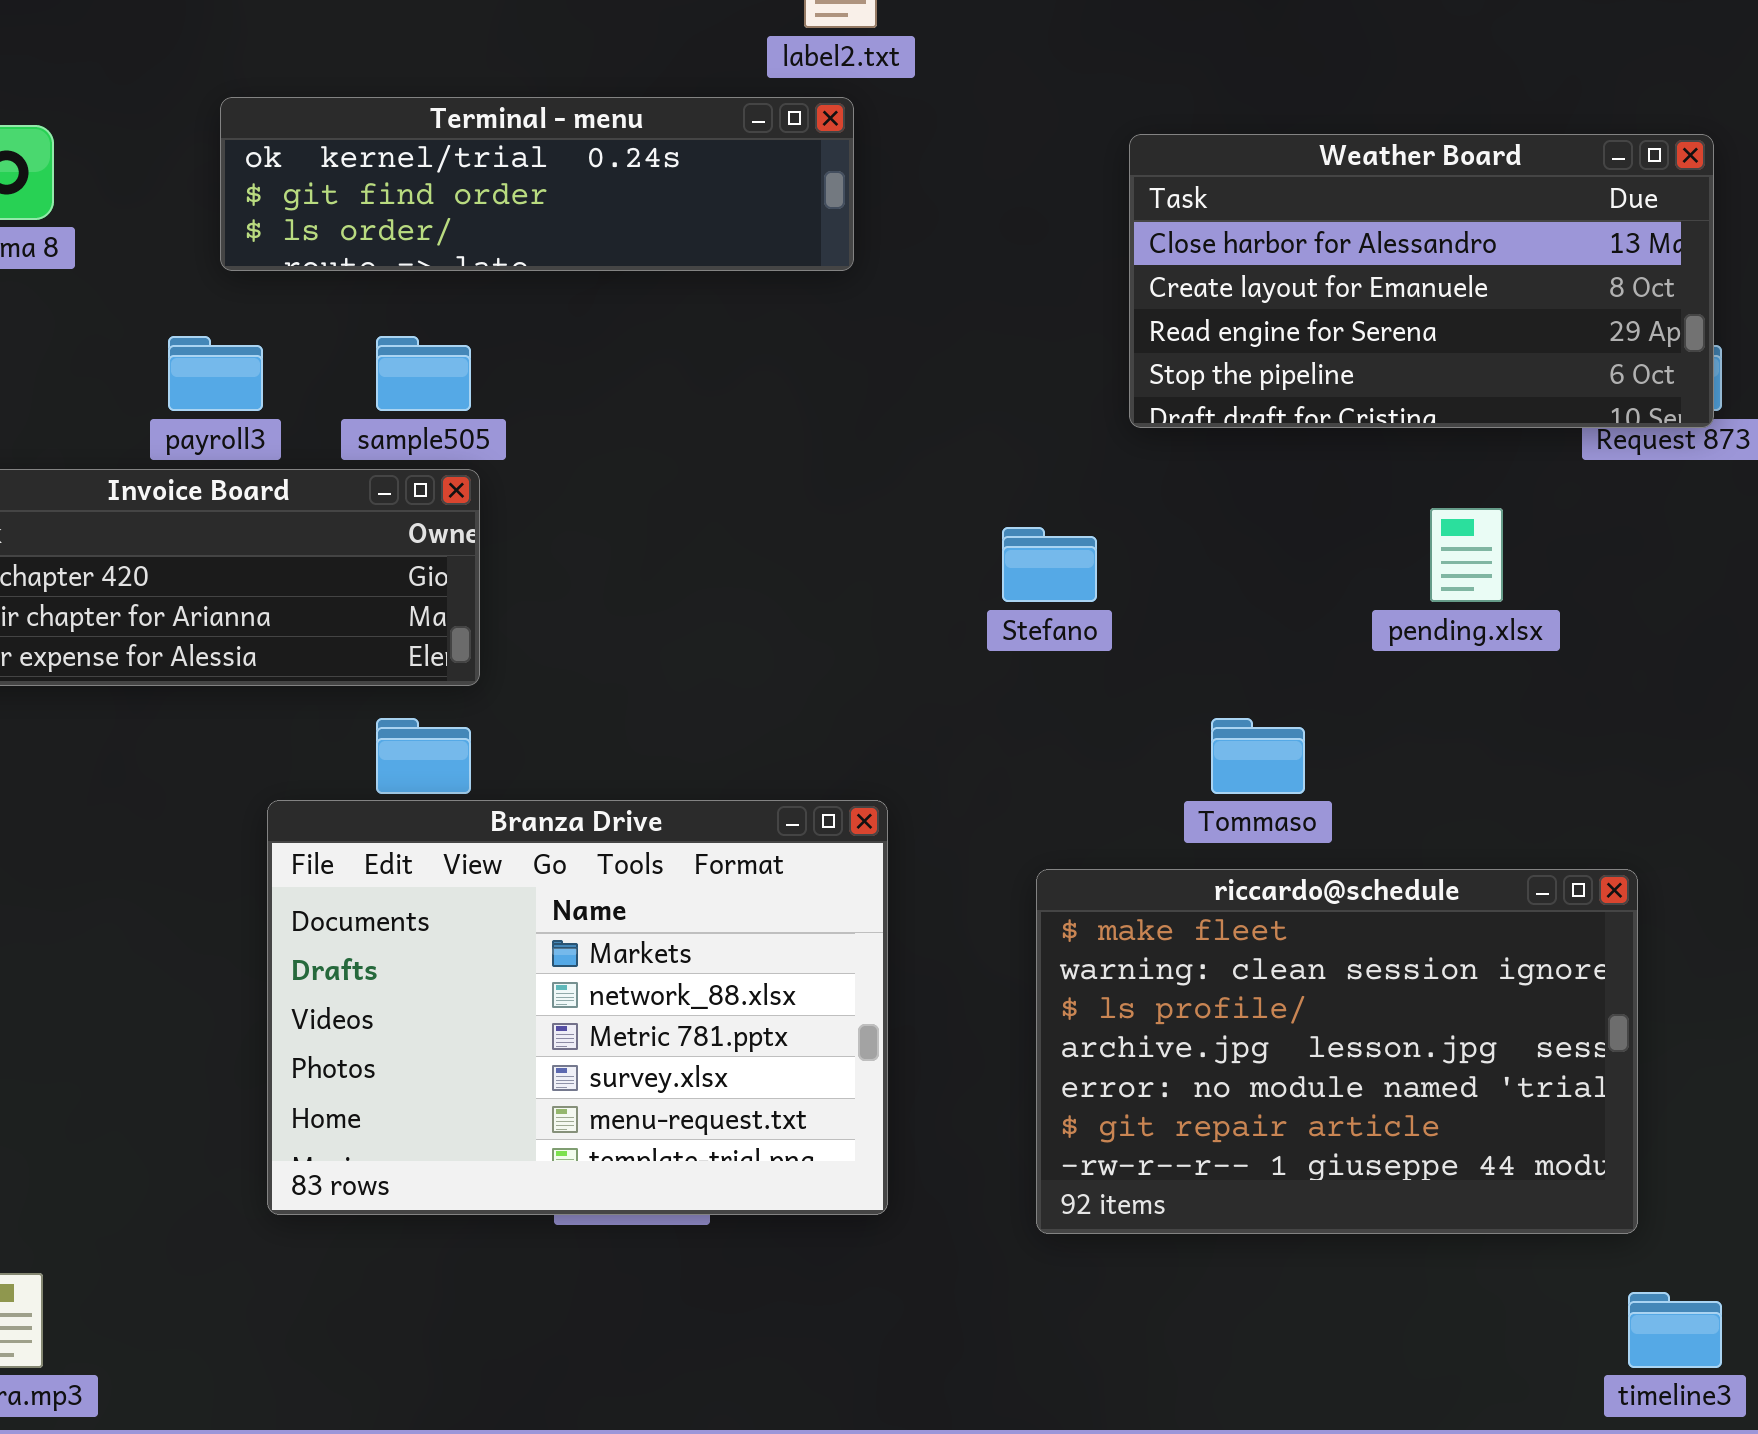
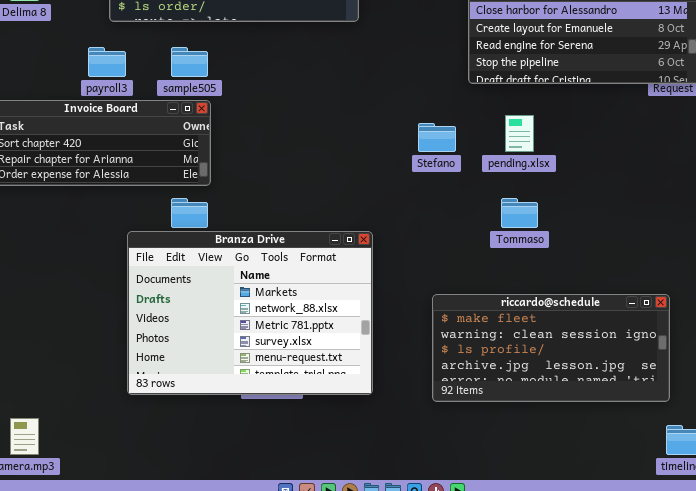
pending.xlsx: [1430,508,1503,602] -> [505,115,534,152], moved
riccardo@schedule: [1036,869,1638,1234] -> [432,294,670,402], resized

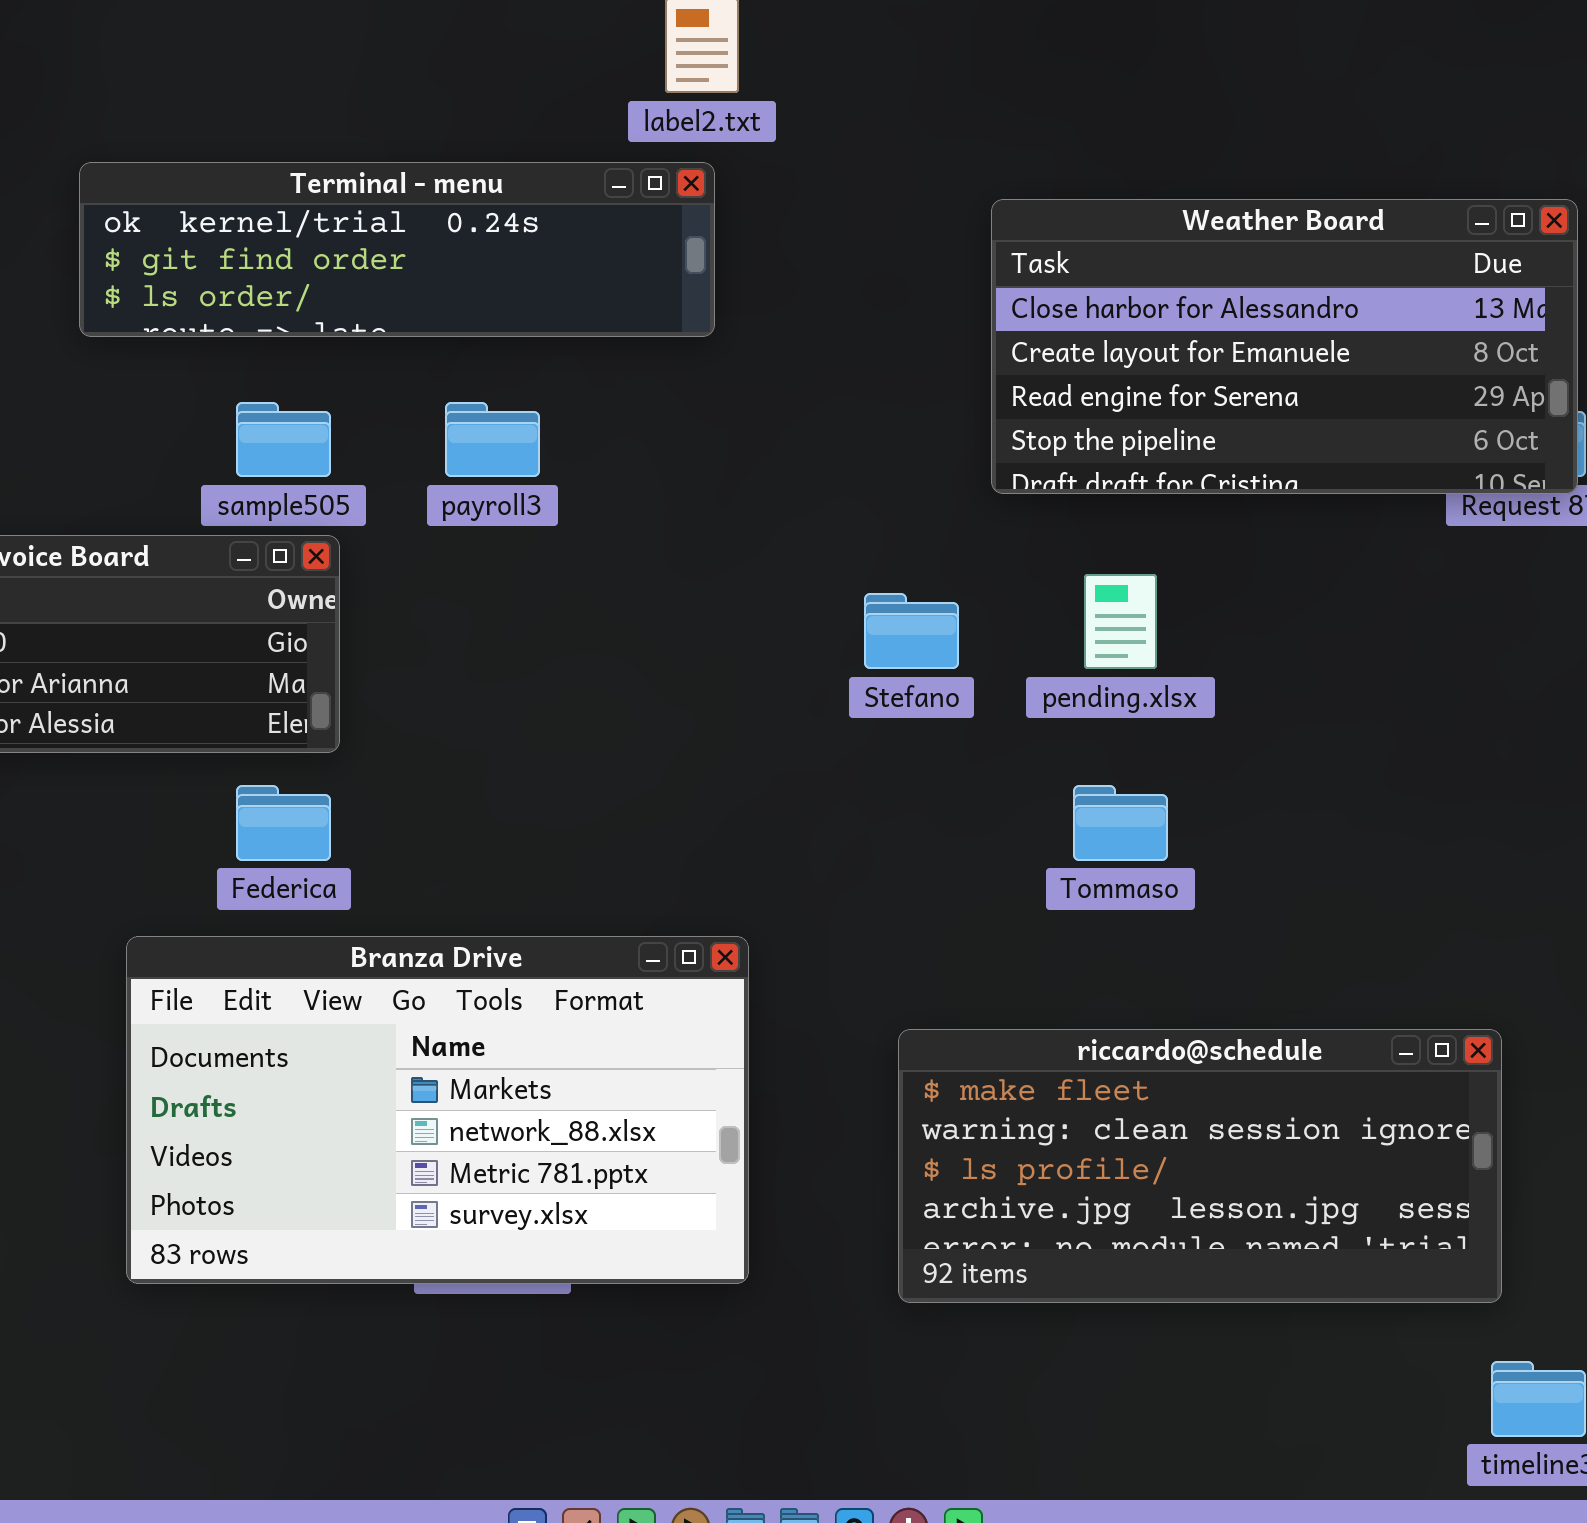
payroll3: [88,47,126,77] -> [445,402,540,477], moved
Branza Drive: [127,231,373,395] -> [126,936,749,1284], resized

